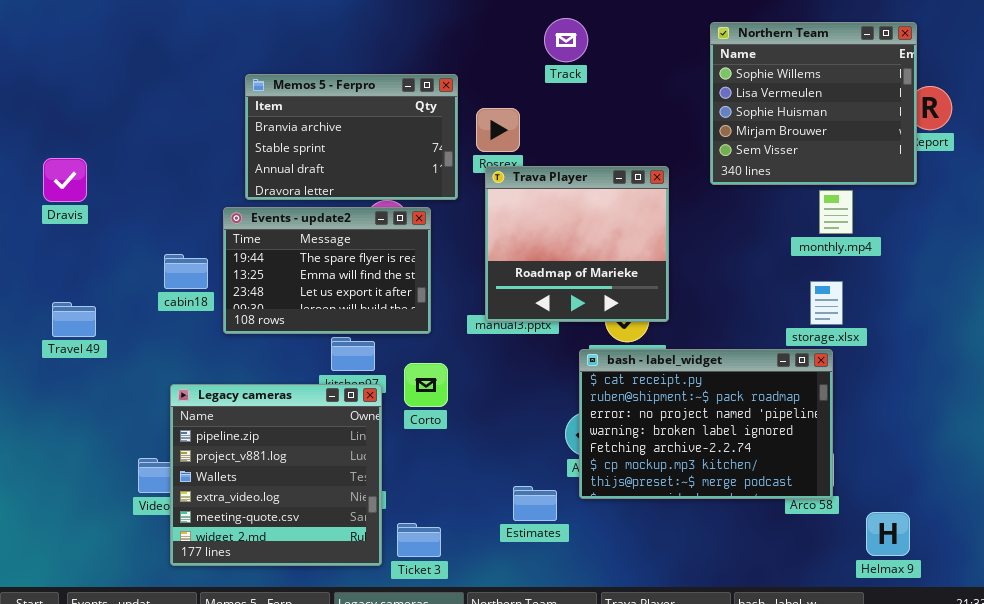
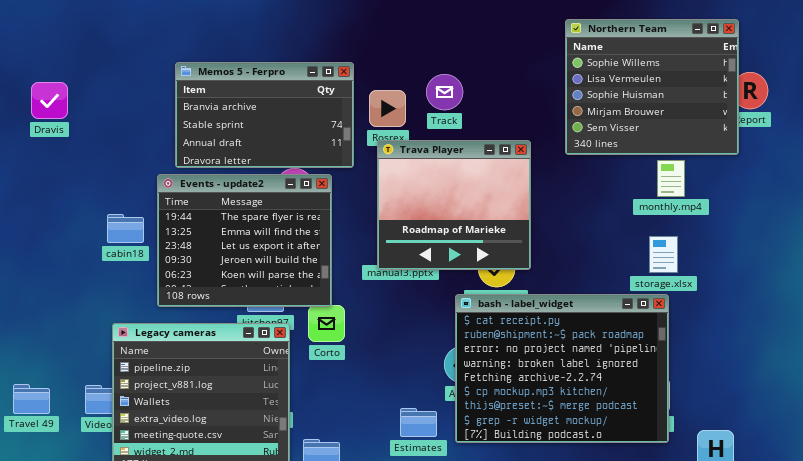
Track: [544,18,588,62] -> [426,74,463,110], moved
Dravis: [43,158,87,202] -> [31,82,68,119], moved
Events - update2: [223,207,431,334] -> [157,174,332,307], resized
Travel 49: [52,302,96,337] -> [13,384,50,414], moved
bash - label_widget: [579,349,833,499] -> [455,294,669,443], resized

